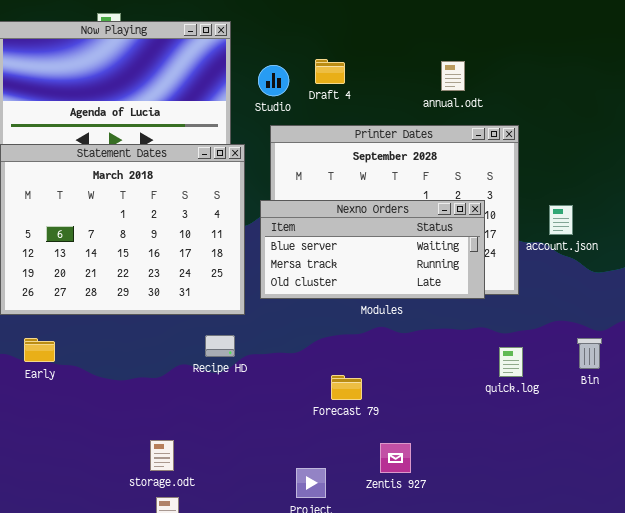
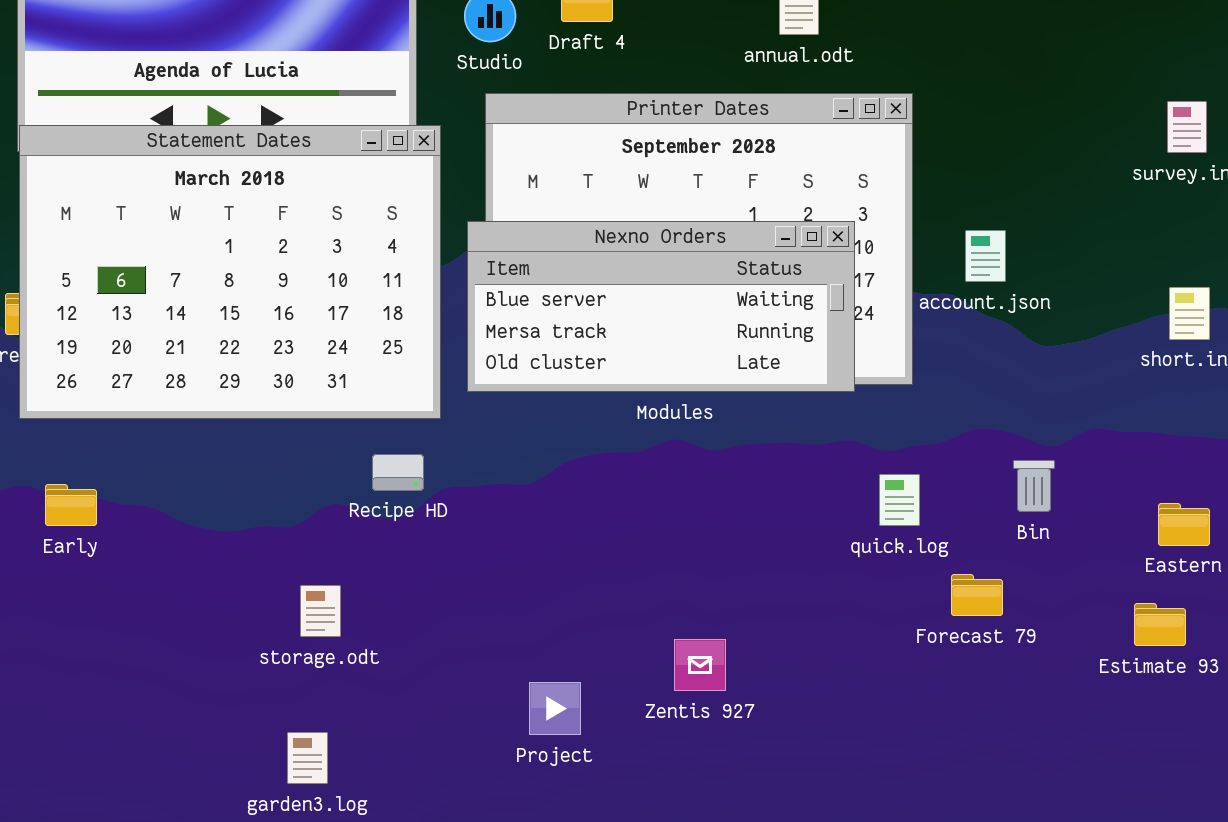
Early: [24,338,55,362] -> [45,484,97,526], moved
Forecast 79: [331,375,362,400] -> [951,574,1003,616], moved
storage.odt: [150,440,174,471] -> [300,585,341,637], moved

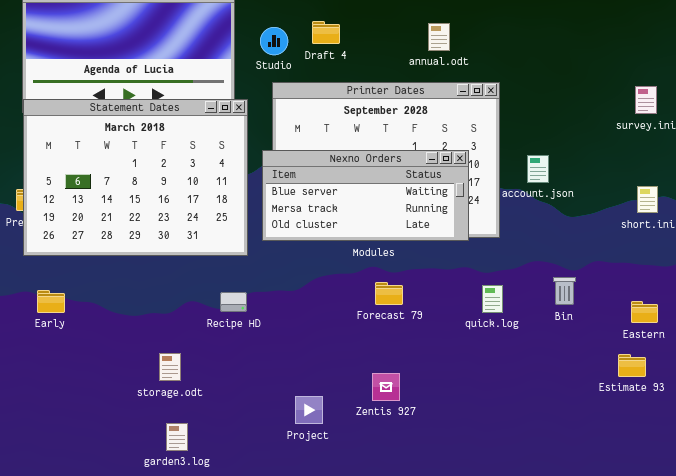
Recipe HD: [372,454,424,491] -> [220,292,247,312], moved
Forecast 79: [951,574,1003,616] -> [375,282,403,305], moved
storage.odt: [300,585,341,637] -> [159,353,181,381], moved

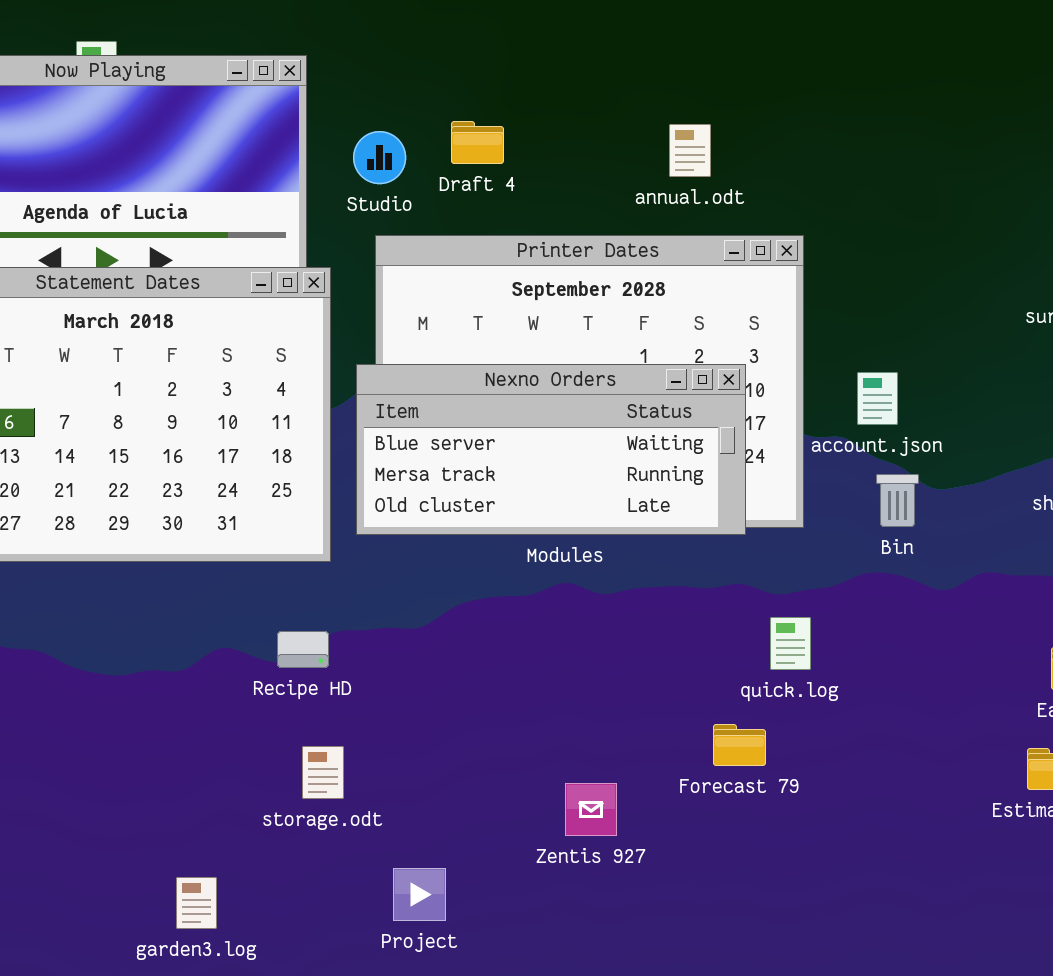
Bin: [553,277,576,305] -> [876,474,919,527], moved
Forecast 79: [375,282,403,305] -> [713,724,766,766], moved
storage.odt: [159,353,181,381] -> [302,746,344,799], moved
Project: [295,396,323,424] -> [393,868,446,921], moved

